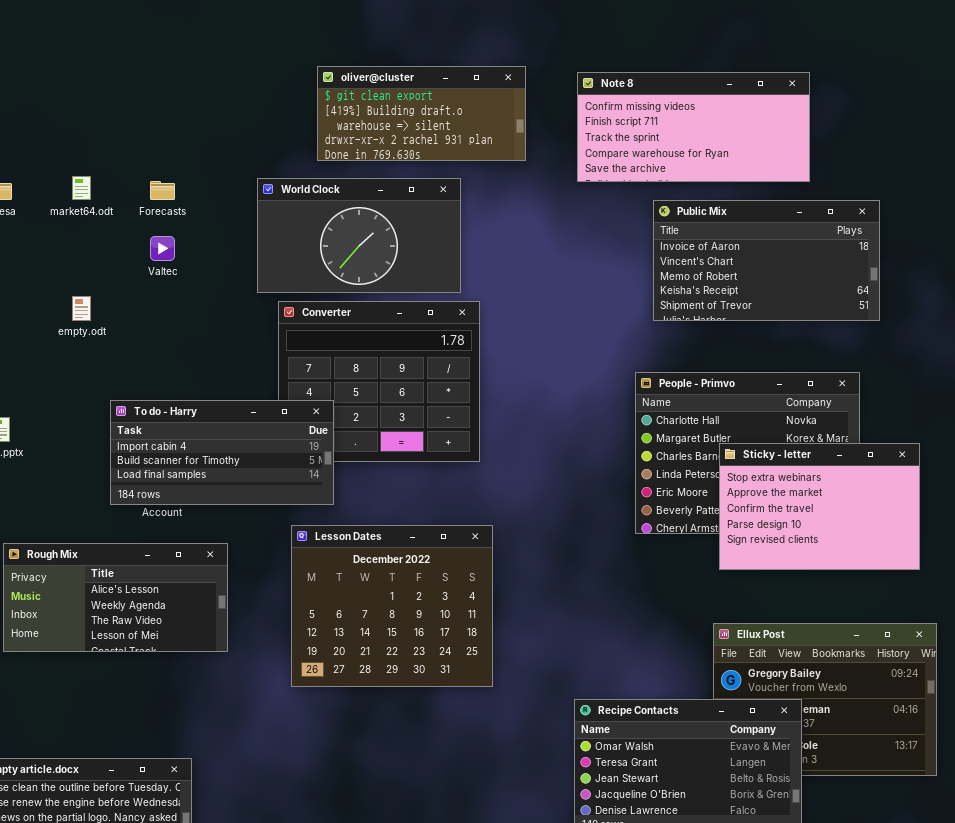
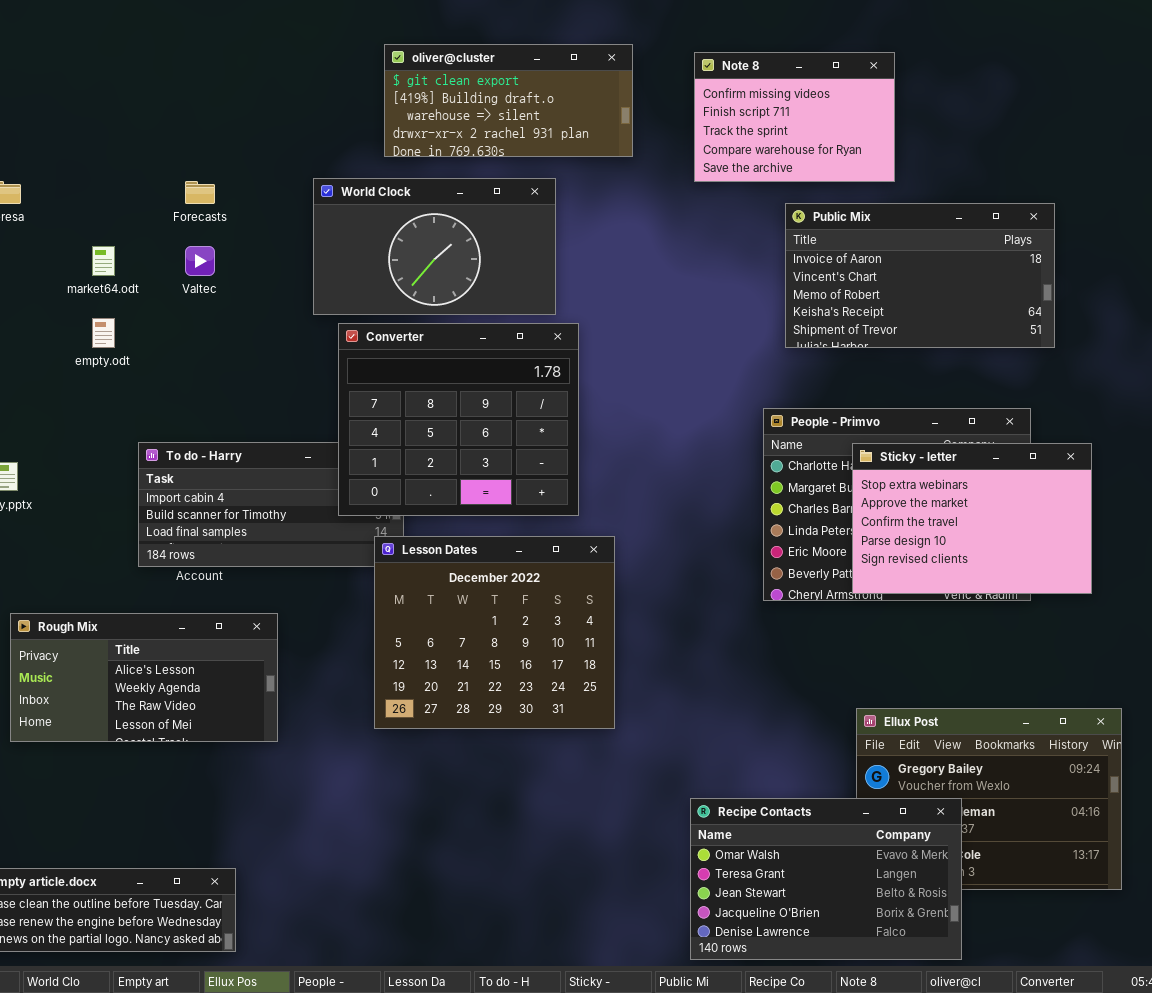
Note 8: [577,72,810,182] -> [694,52,895,182], resized
market64.odt: [72,176,91,200] -> [92,246,115,276], moved
Converter: [278,301,480,462] -> [338,323,579,516], raised
Sticky - letter: [719,443,920,570] -> [852,443,1092,594], moved
Lesson Dates: [291,525,493,687] -> [374,536,615,729], moved

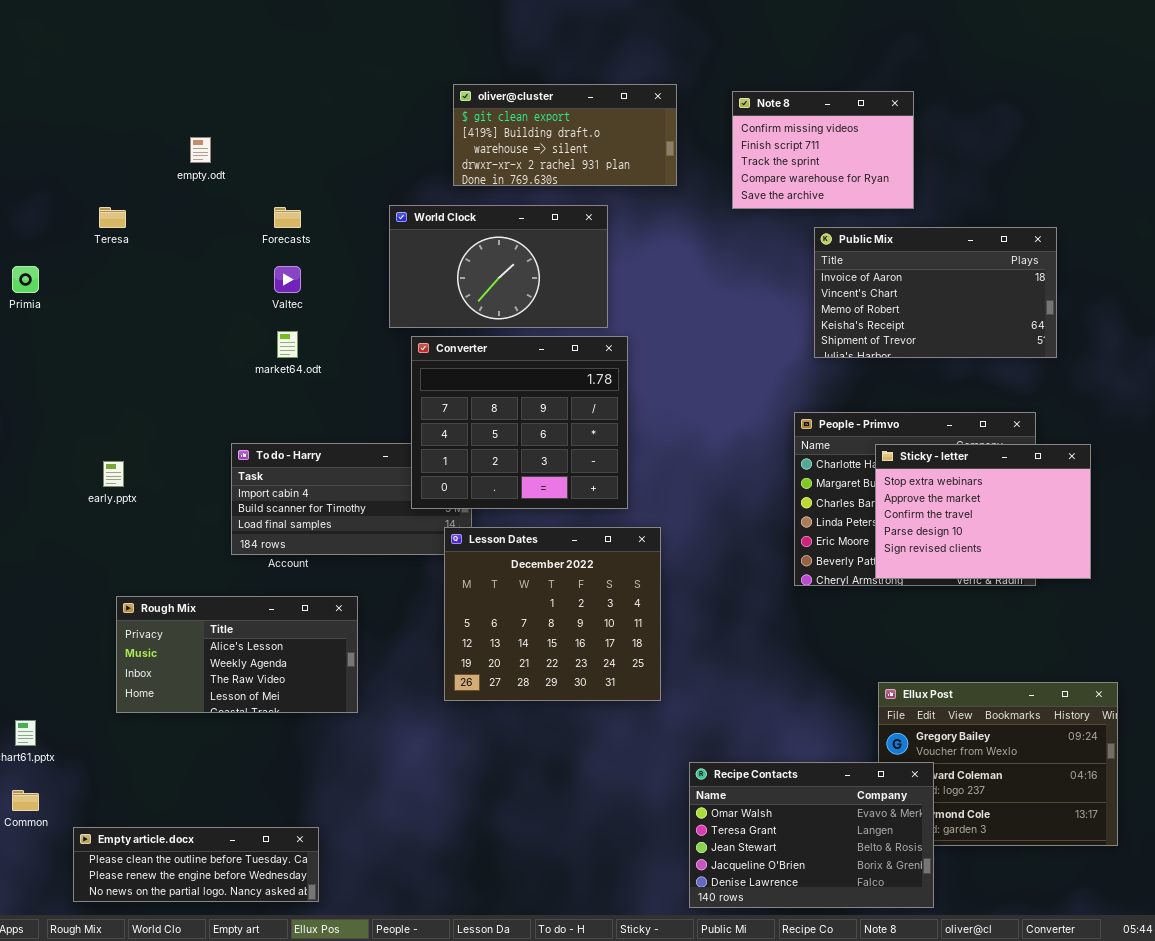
market64.odt: [92,246,115,276] -> [277,331,298,358], moved
empty.odt: [92,318,115,348] -> [190,137,211,163], moved
Recipe Contacts: [690,798,962,960] -> [689,762,934,908], moved

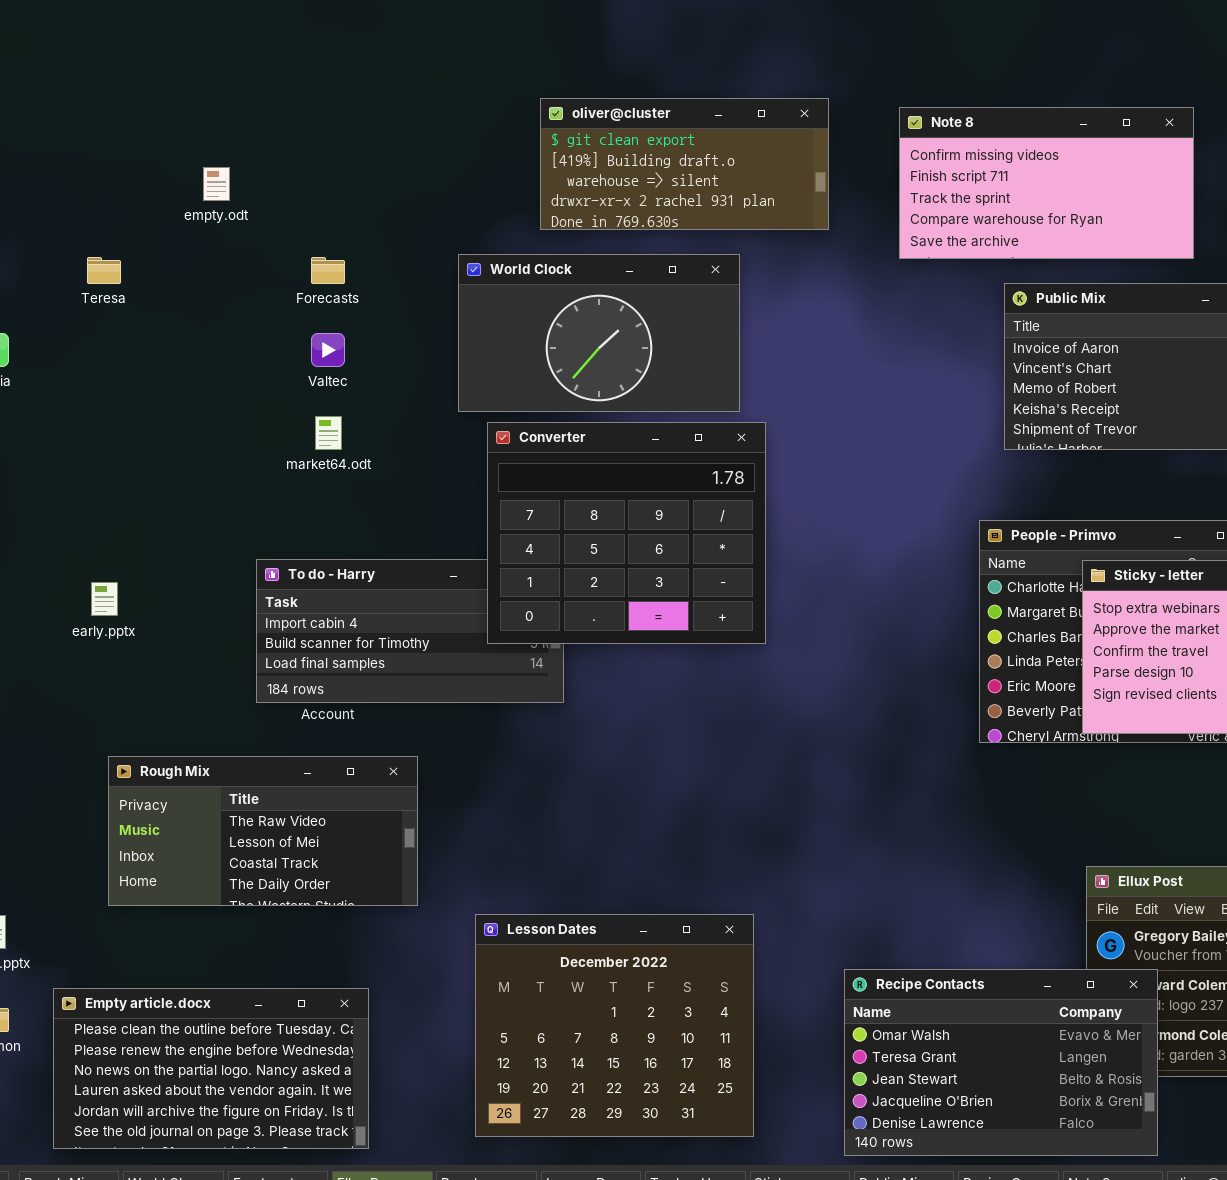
Note 8: [732,91,914,209] -> [899,107,1194,259], resized
Lesson Dates: [444,527,661,701] -> [475,914,754,1137], moved
Rough Mix: [116,596,358,713] -> [108,756,418,906], scrolled down 2 rows
Empty article.docx: [73,827,319,902] -> [53,988,369,1149], resized

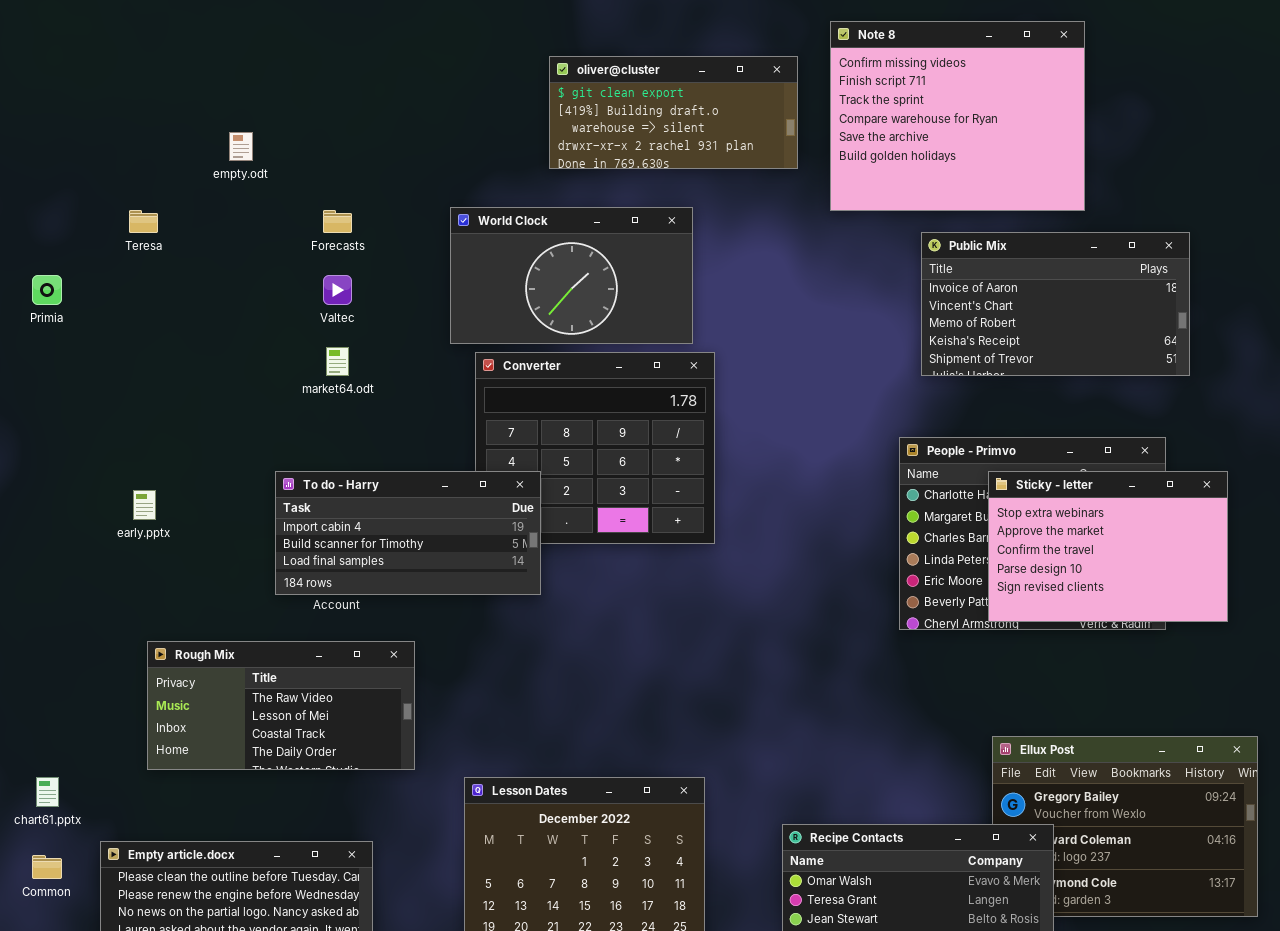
oliver@cluster: [540,98,829,230] -> [549,56,798,169], moved
Note 8: [899,107,1194,259] -> [830,21,1085,211], resized
To do - Harry: [256,559,564,703] -> [275,471,541,595], raised

